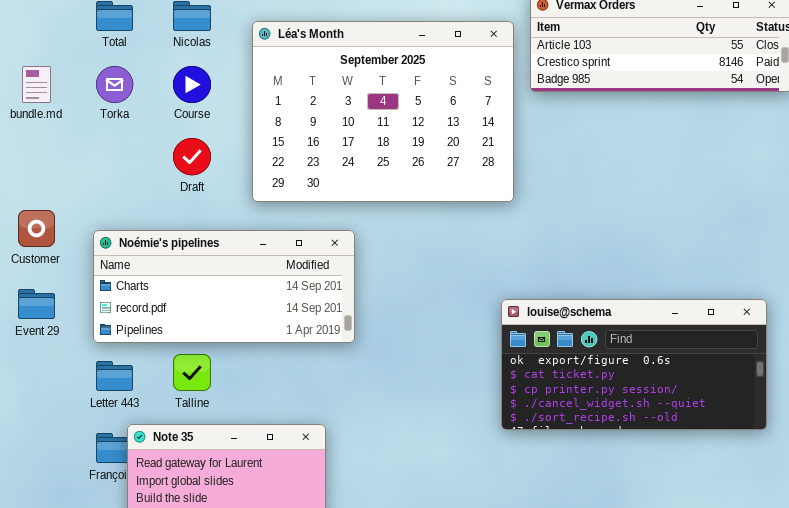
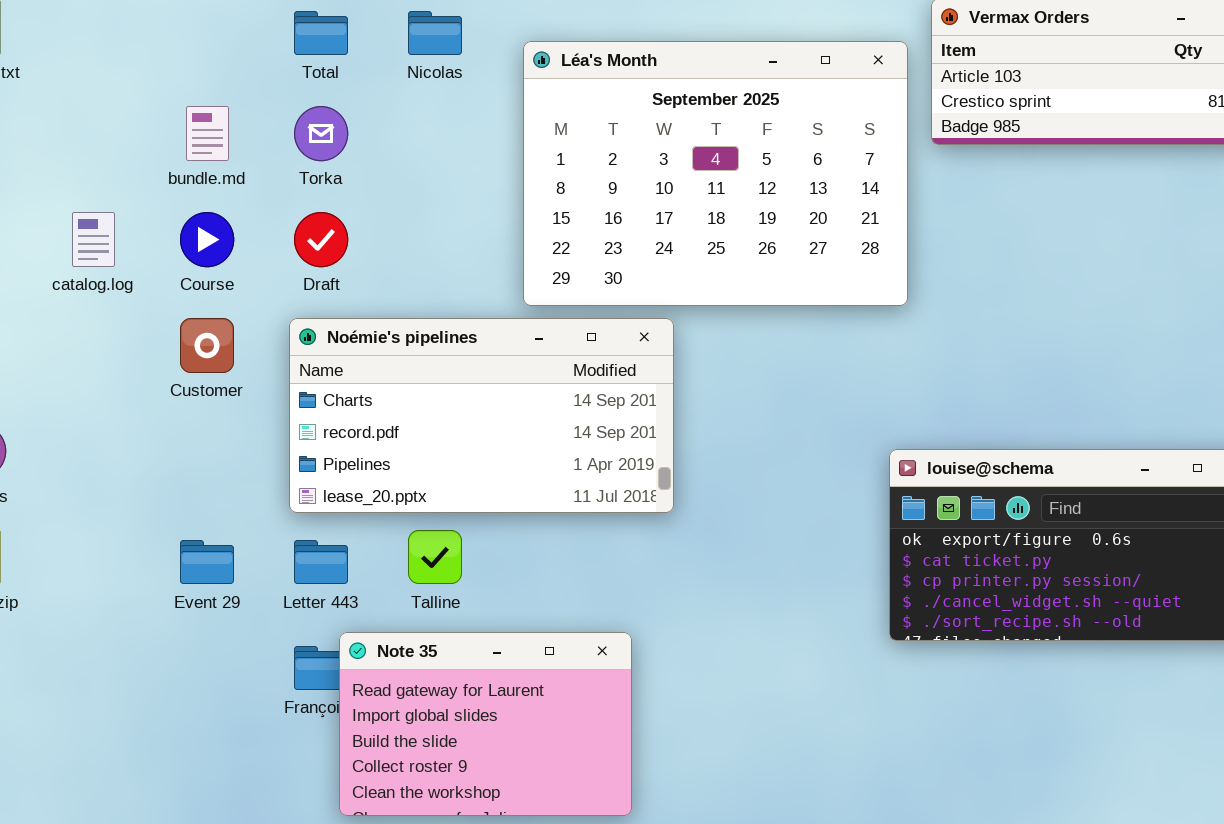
Course: [173,66,211,103] -> [180,212,234,267], moved
Draft: [173,138,211,175] -> [294,212,348,267], moved
Noémie's pipelines: [93,230,355,343] -> [289,318,674,513], resized
Event 29: [18,289,55,319] -> [180,540,234,584], moved

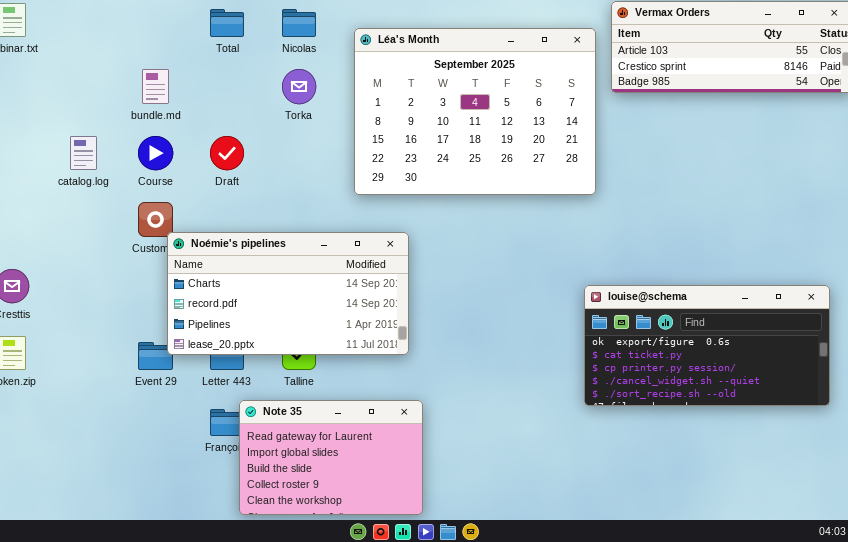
Torka: [294,106,348,161] -> [282,69,316,104], moved
Noémie's pipelines: [289,318,674,513] -> [167,232,409,355], moved

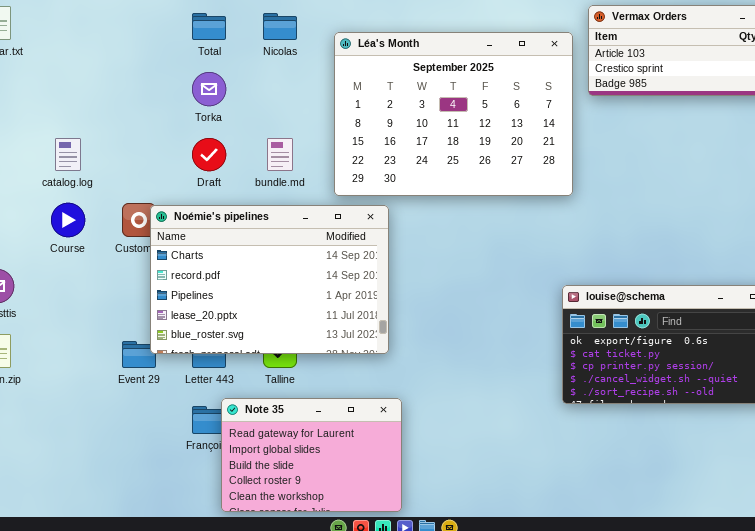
bundle.md: [142,69,169,104] -> [267,138,293,171], moved
Torka: [282,69,316,104] -> [192,72,226,106], moved
Course: [138,136,173,170] -> [51,203,85,237], moved
Noémie's pipelines: [167,232,409,355] -> [150,205,389,354], resized

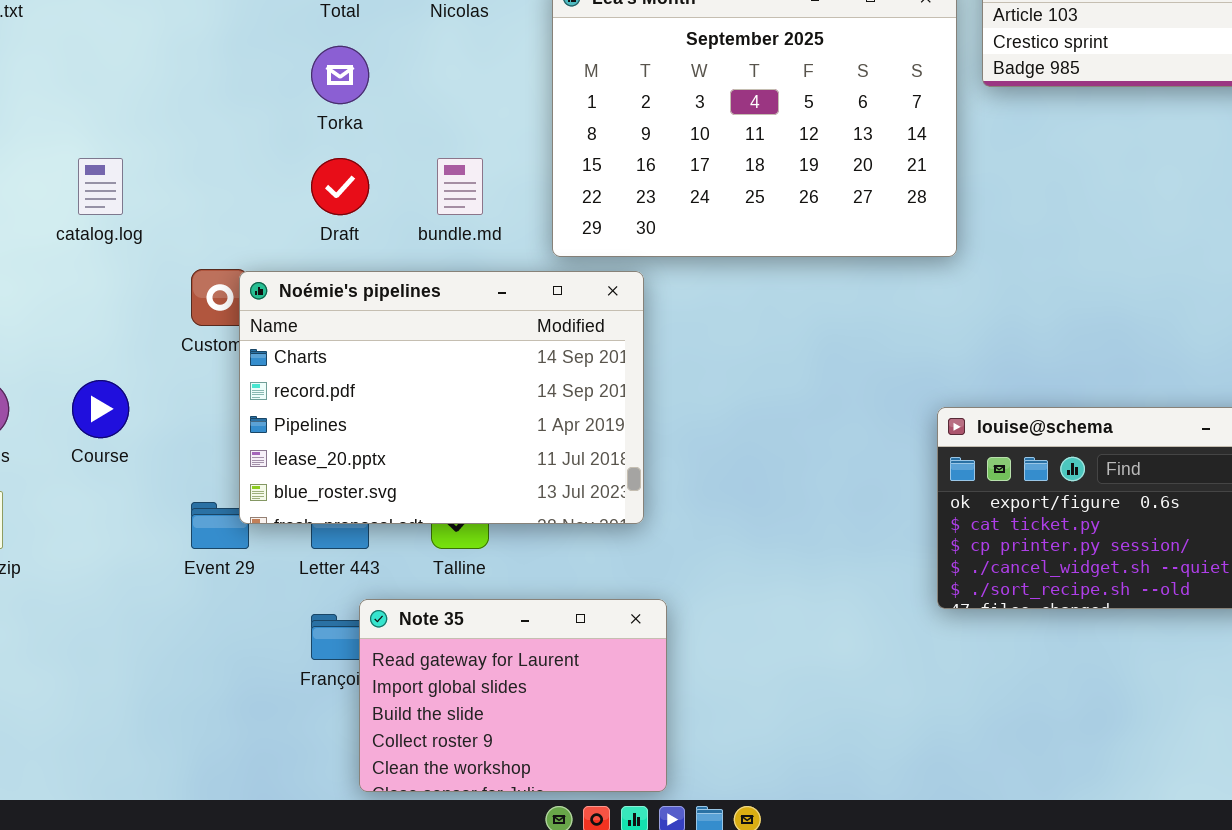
Course: [51,203,85,237] -> [72,380,129,438], moved

